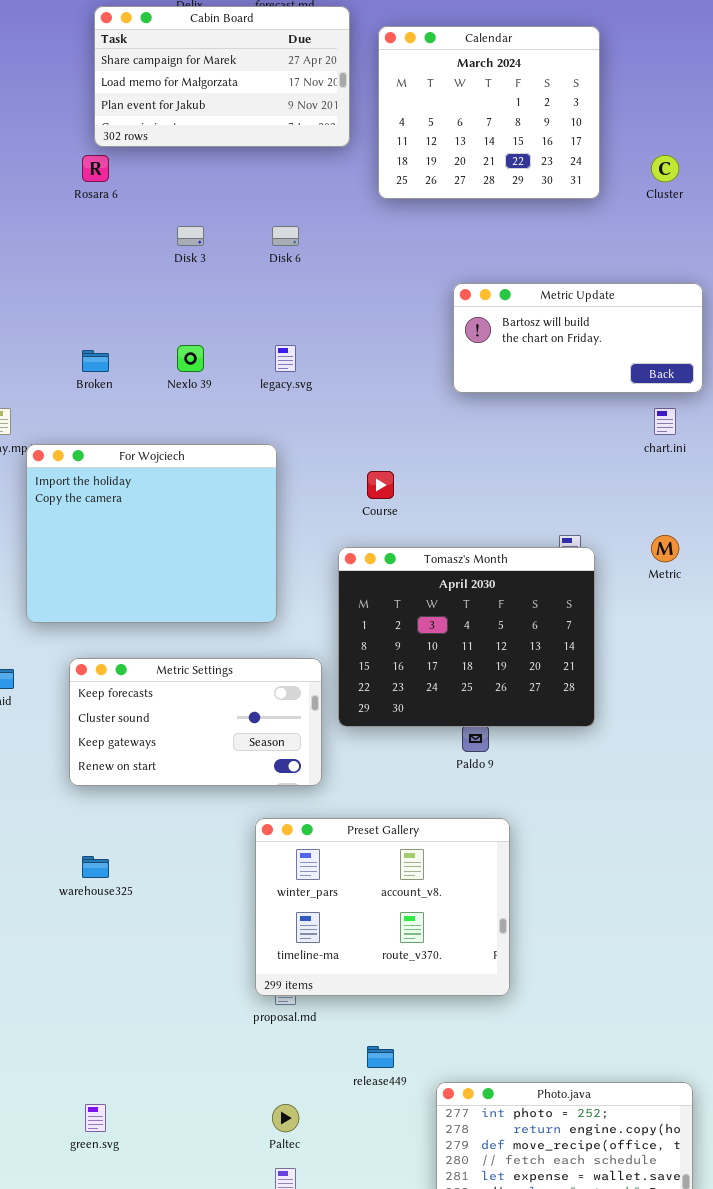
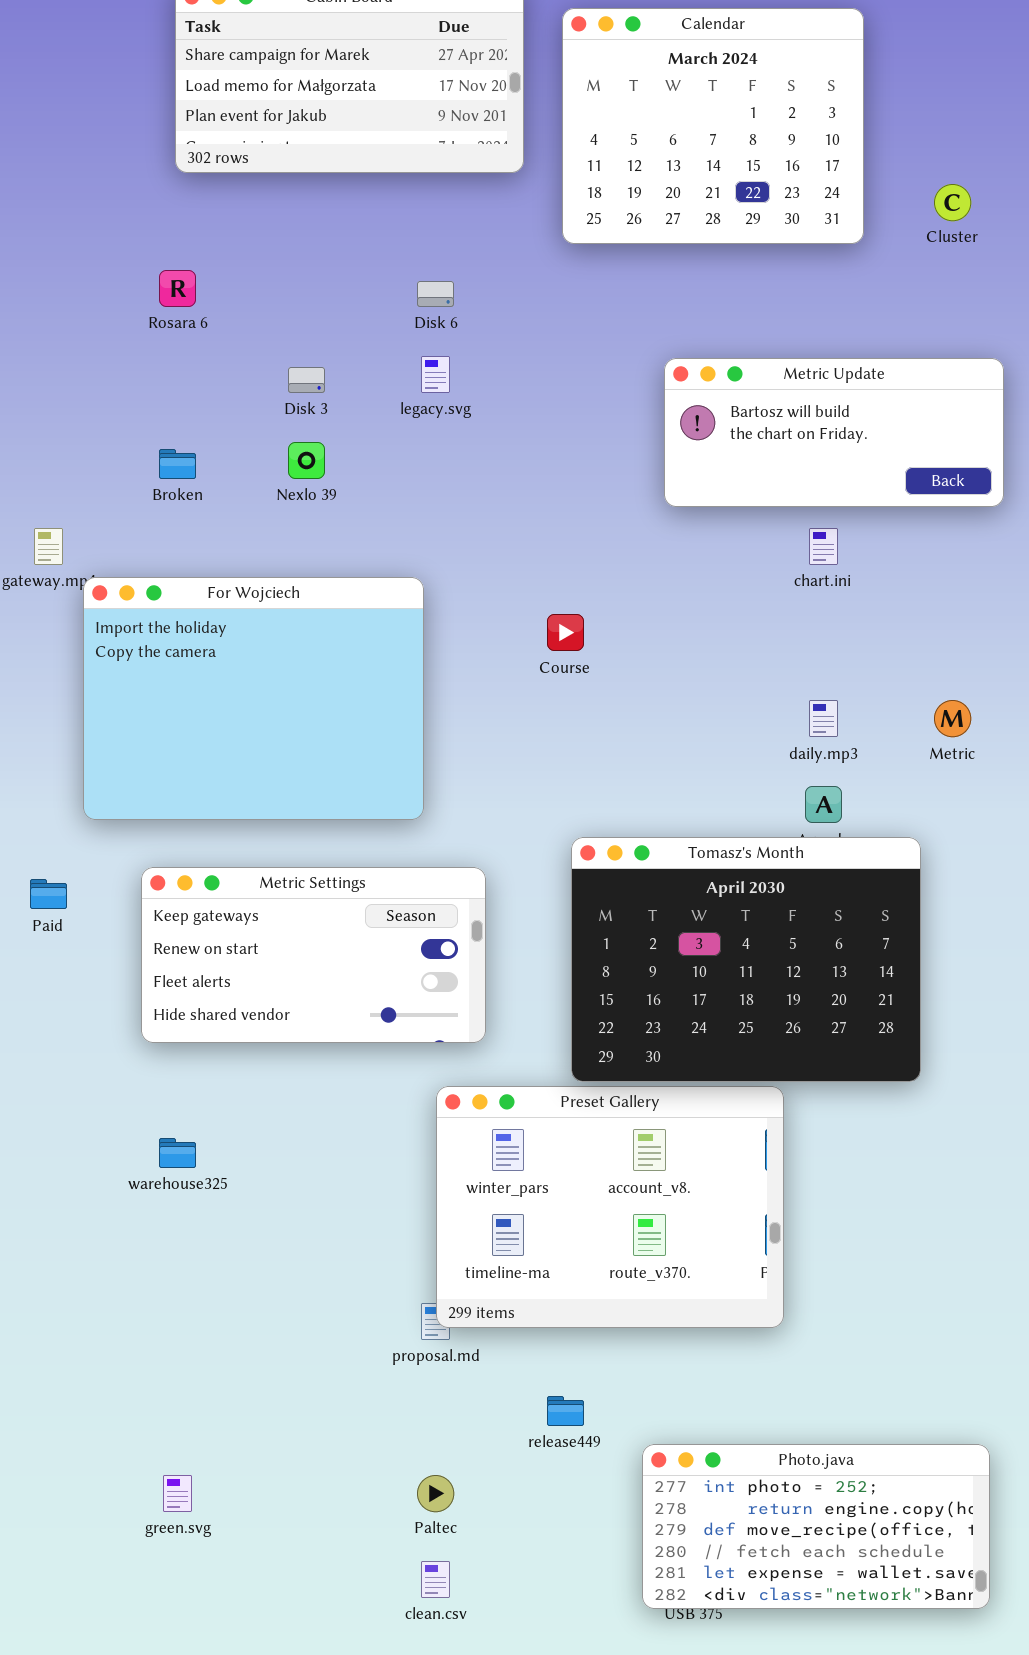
Rosara 6: [82,155,109,182] -> [159,270,196,307], moved
Disk 3: [177,226,204,246] -> [288,367,325,393], moved
legacy.svg: [275,345,296,372] -> [421,356,450,393], moved
chart.ini: [654,408,676,435] -> [809,528,838,565], moved
Tomasz's Month: [338,547,595,727] -> [571,837,921,1082], moved
Metric Settings: [69,658,322,786] -> [141,867,486,1043], scrolled down 2 rows
Preset Gallery: [255,818,510,996] -> [436,1086,784,1328], moved

